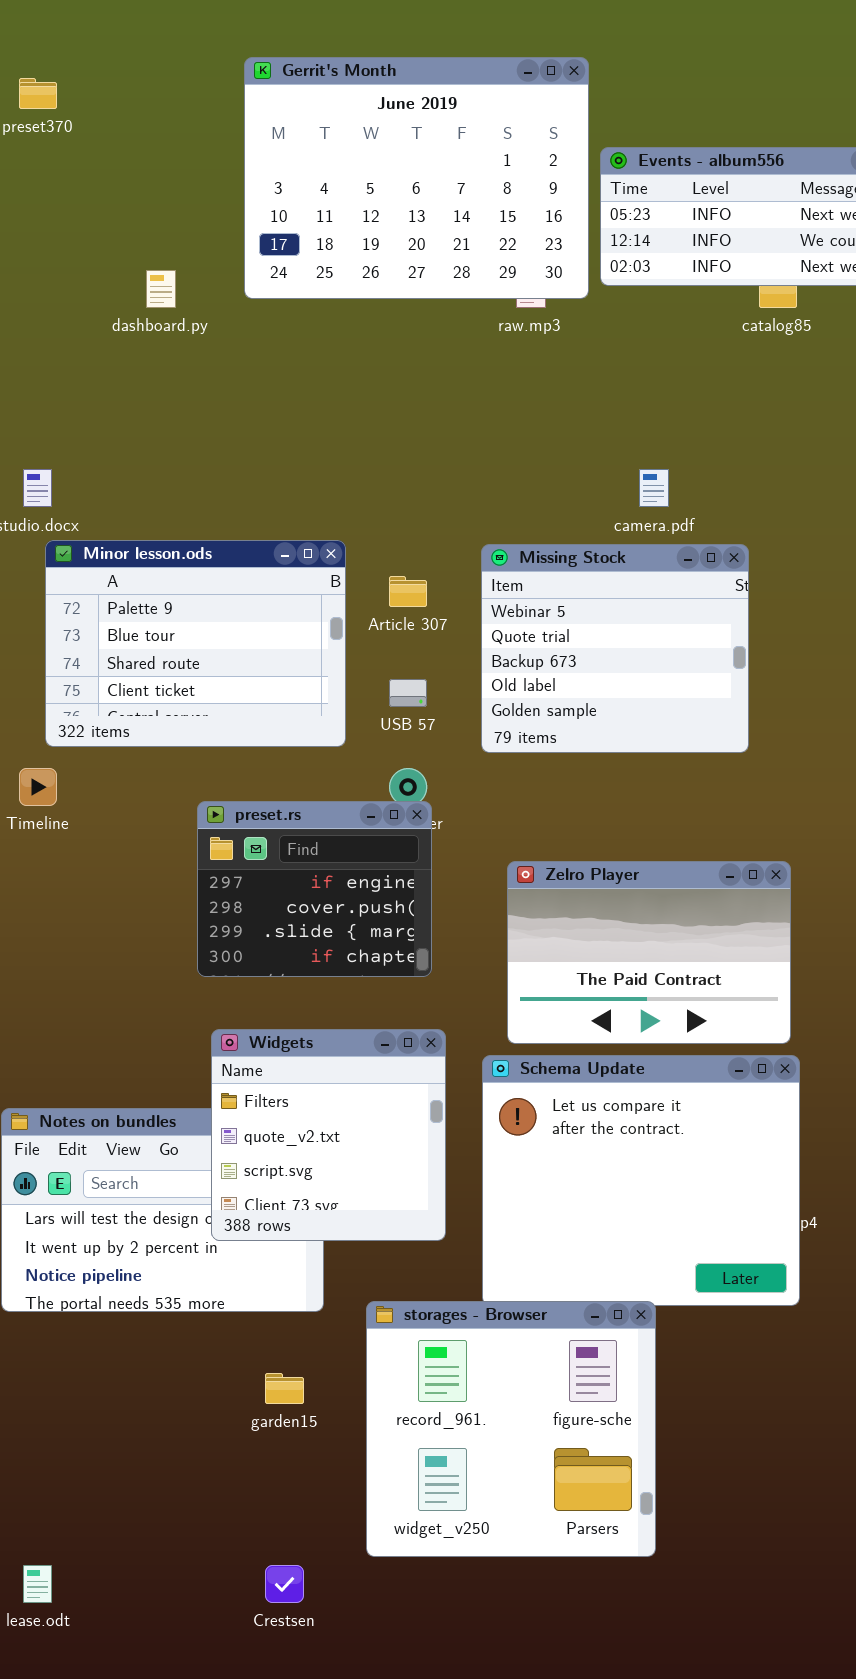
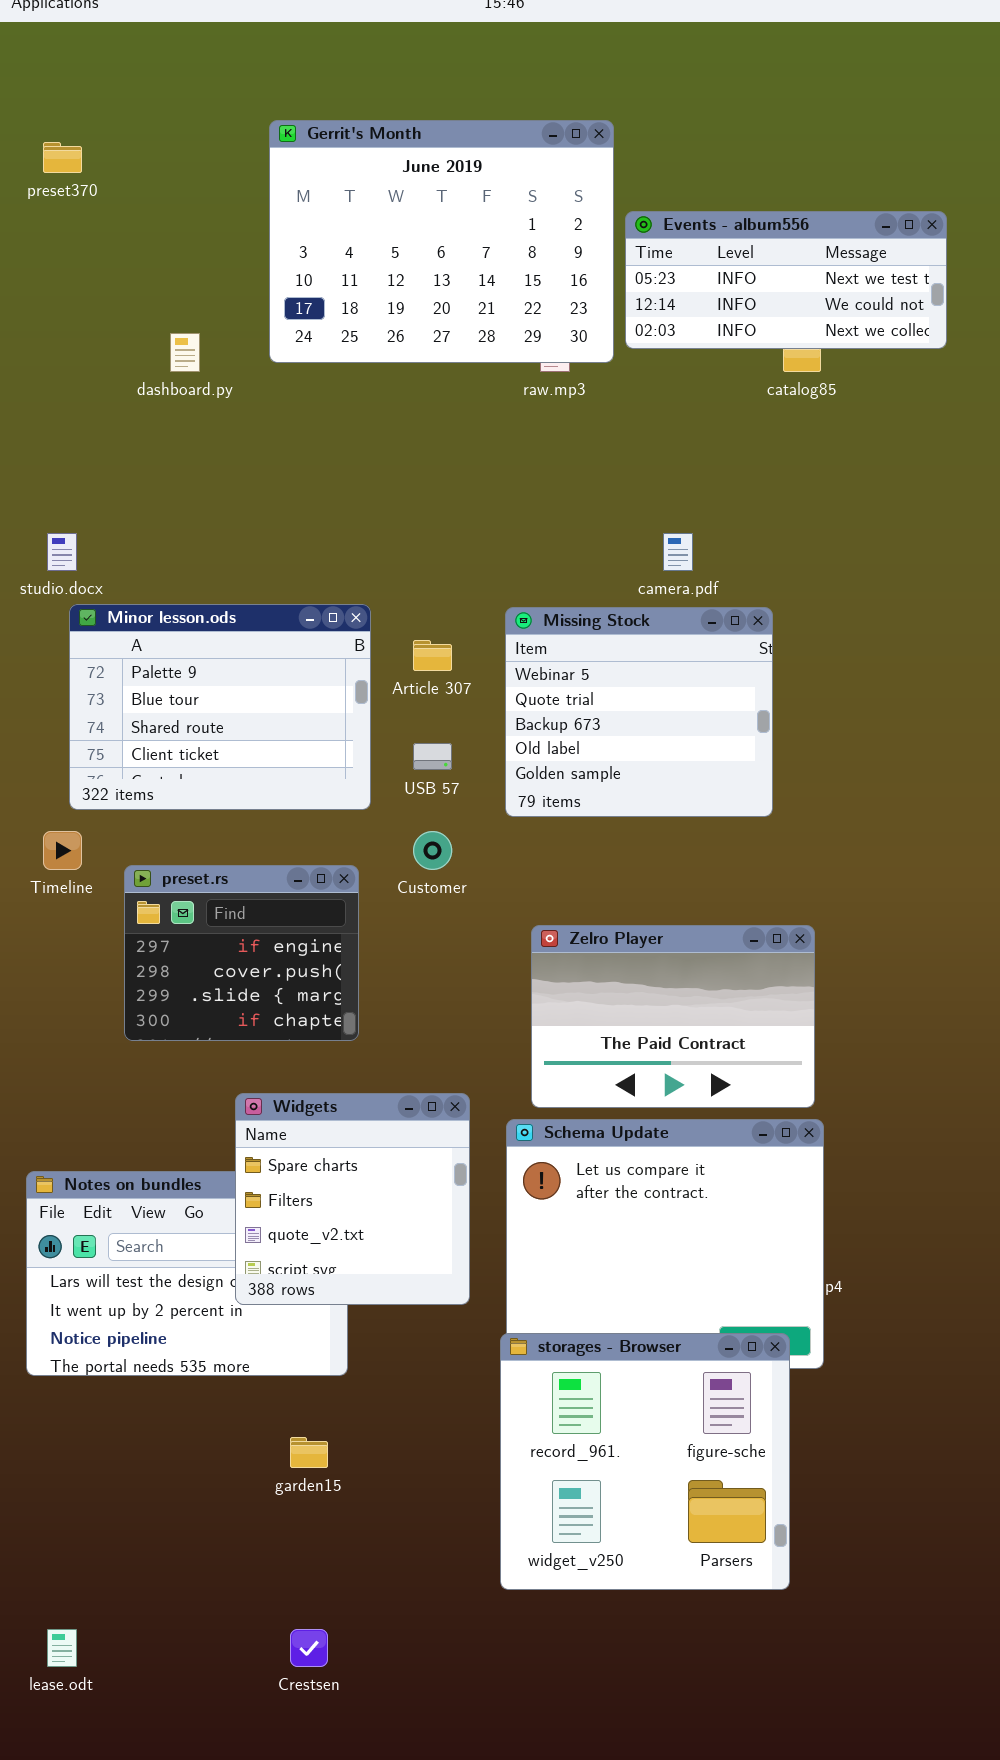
preset.rs: [197,801,432,977] -> [124,865,359,1041], moved
Widgets: [211,1029,446,1241] -> [235,1093,470,1305], scrolled up 1 row
storages - Browser: [366,1301,656,1557] -> [500,1333,790,1590], moved

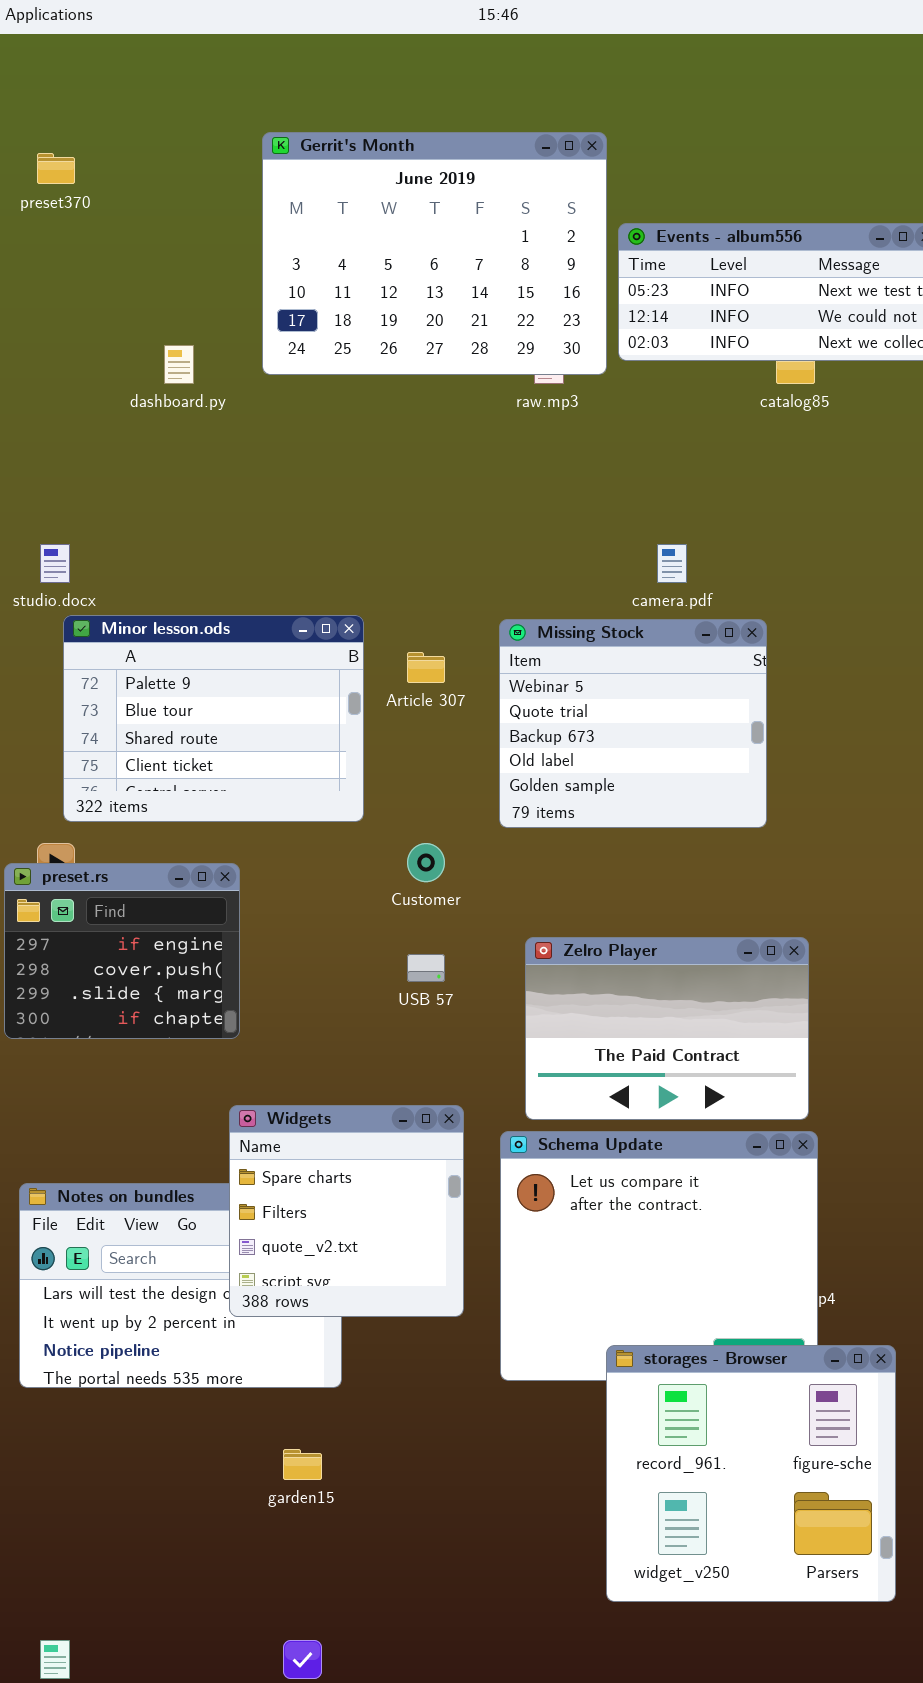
USB 57: [413,743,452,770] -> [407,954,445,982], moved
preset.rs: [124,865,359,1041] -> [4,863,240,1039], moved
storages - Browser: [500,1333,790,1590] -> [606,1345,896,1602], moved

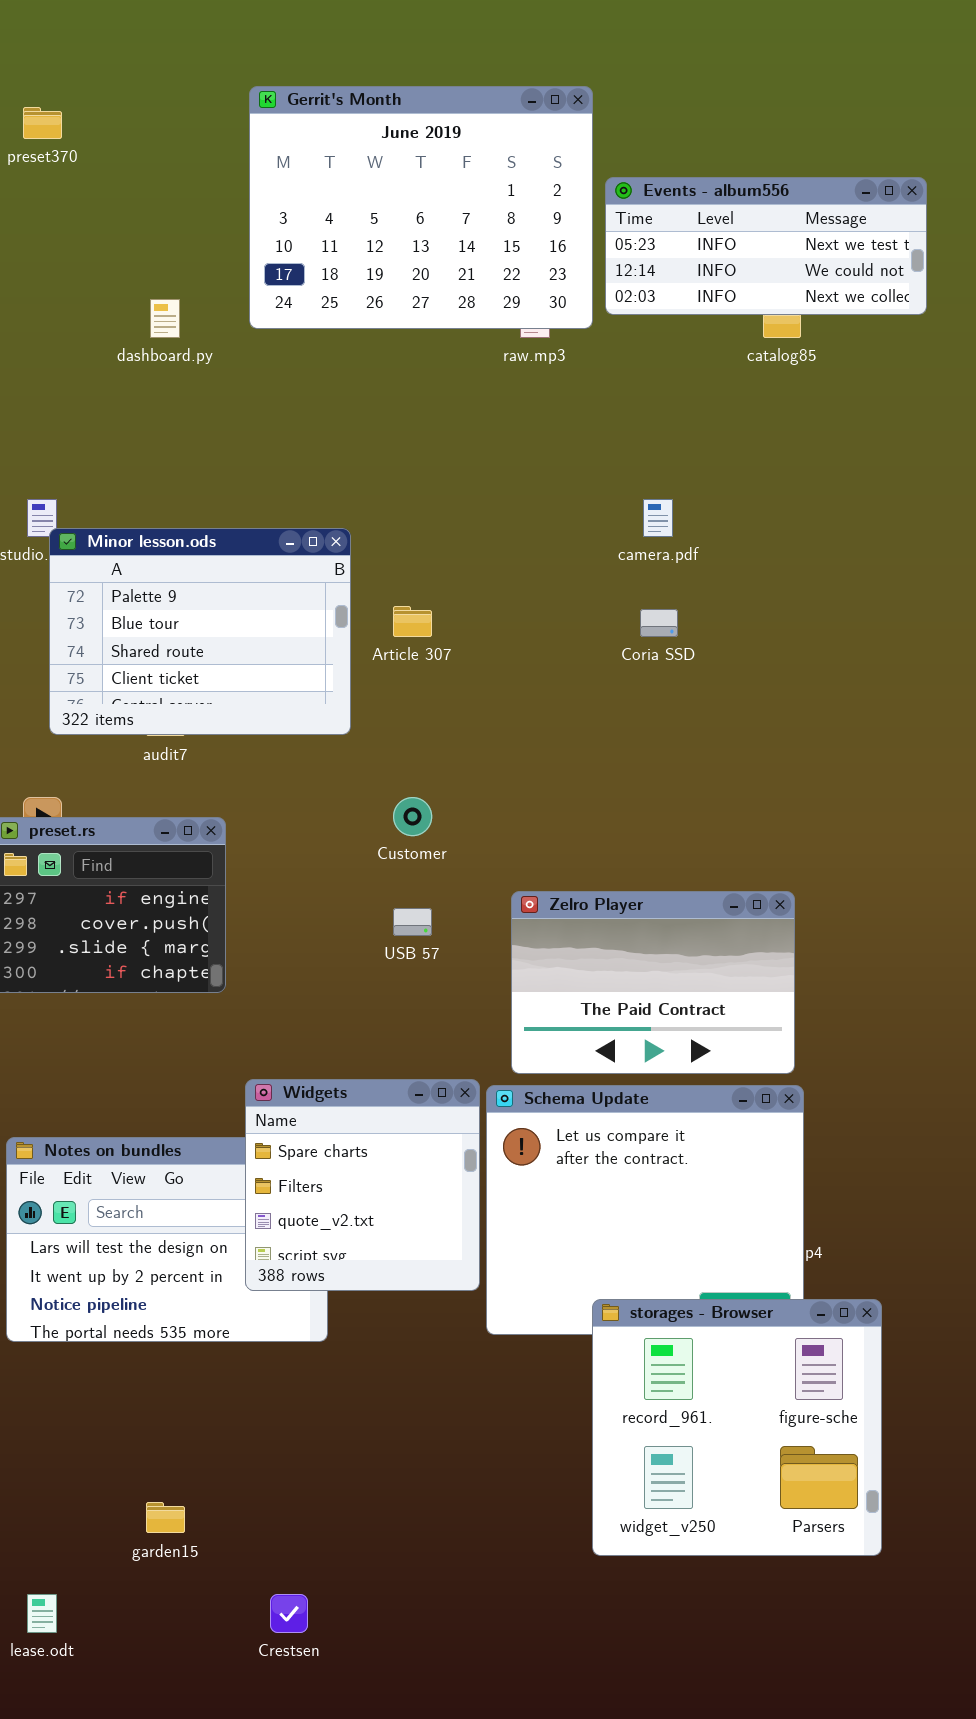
Minor lesson.ods: [63,615,364,822] -> [49,528,351,735], moved
Missing Stock: [499,619,767,828] -> none, closed
Widgets: [229,1105,464,1317] -> [245,1079,480,1291], moved
garden15: [283,1449,322,1480] -> [146,1502,185,1533], moved

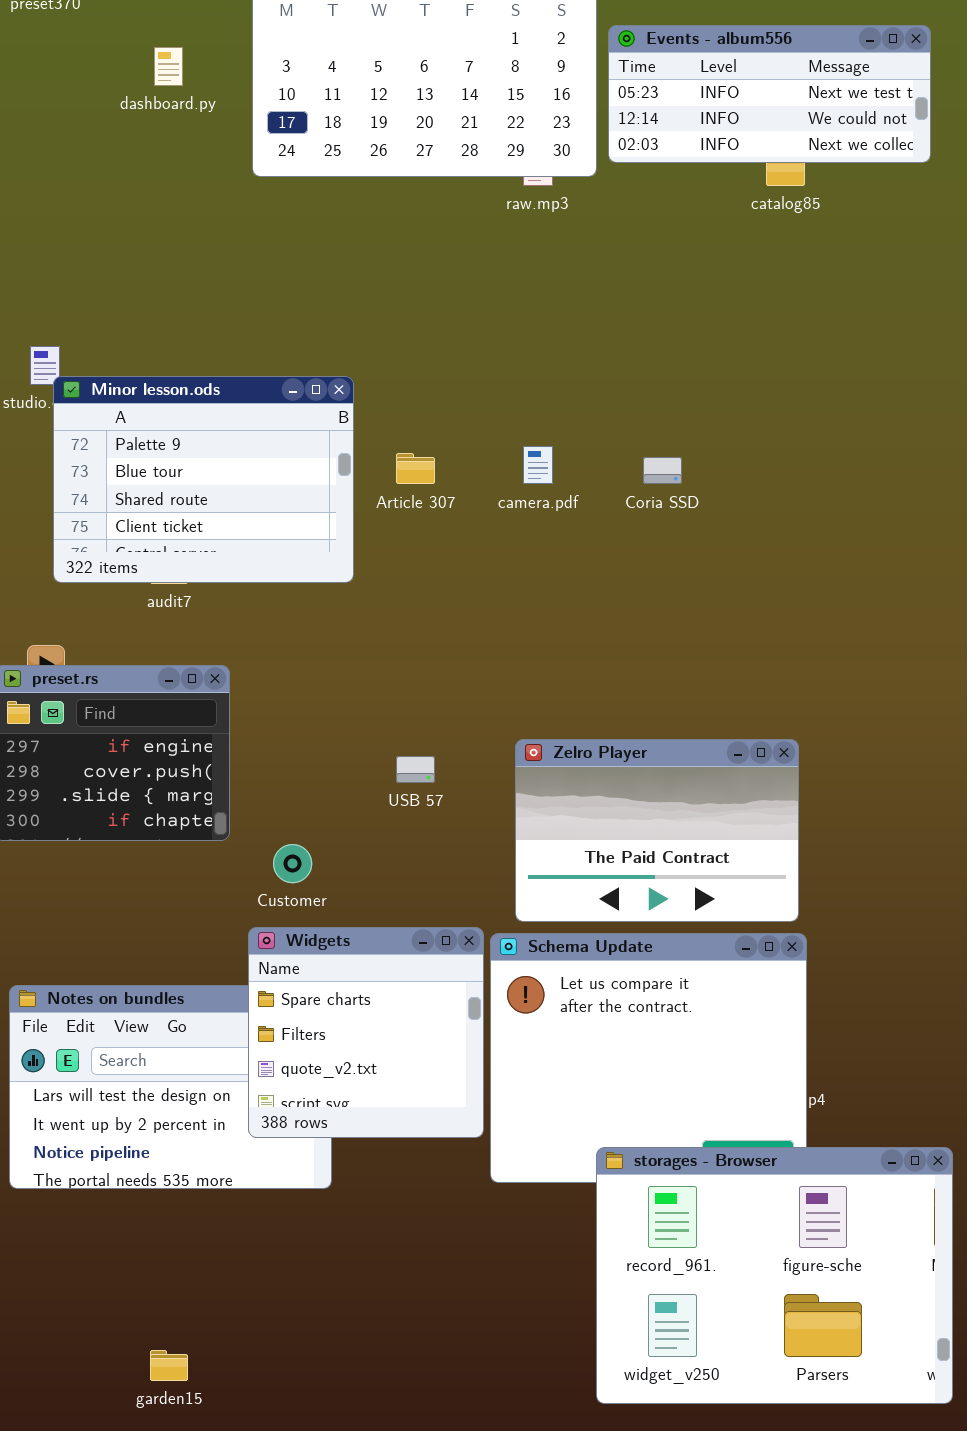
dashboard.py: [150,299,180,338] -> [154,47,183,86], moved
camera.pdf: [643,499,673,537] -> [523,446,553,484], moved
Customer: [393,797,432,836] -> [273,844,312,883], moved
storages - Browser: [592,1299,882,1556] -> [596,1147,953,1404], resized

